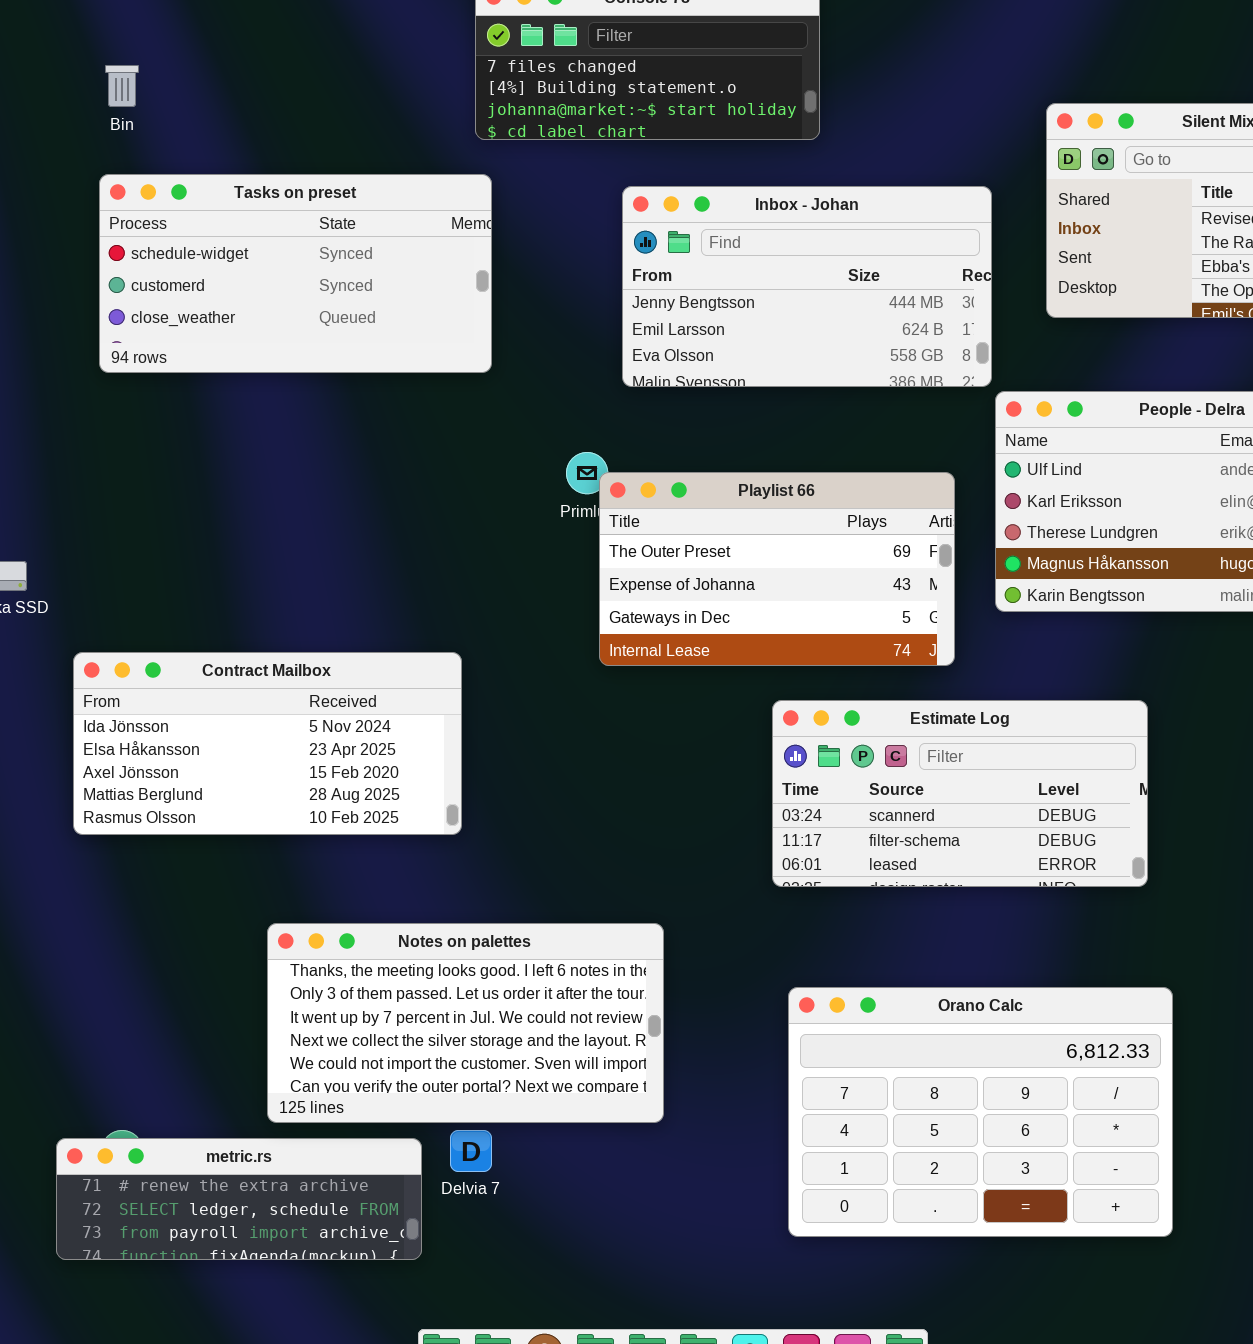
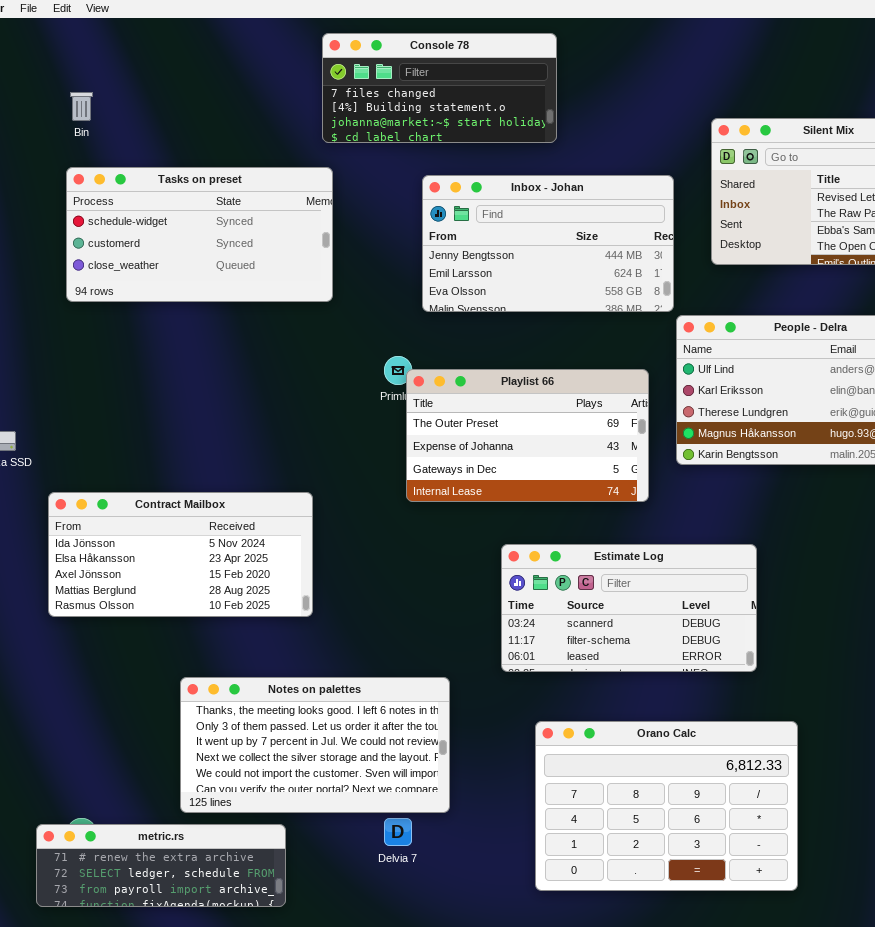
Estimate Log: [772,700,1148,887] -> [501,544,757,672], moved
Delvia 7: [450,1130,492,1172] -> [384,818,412,846], moved

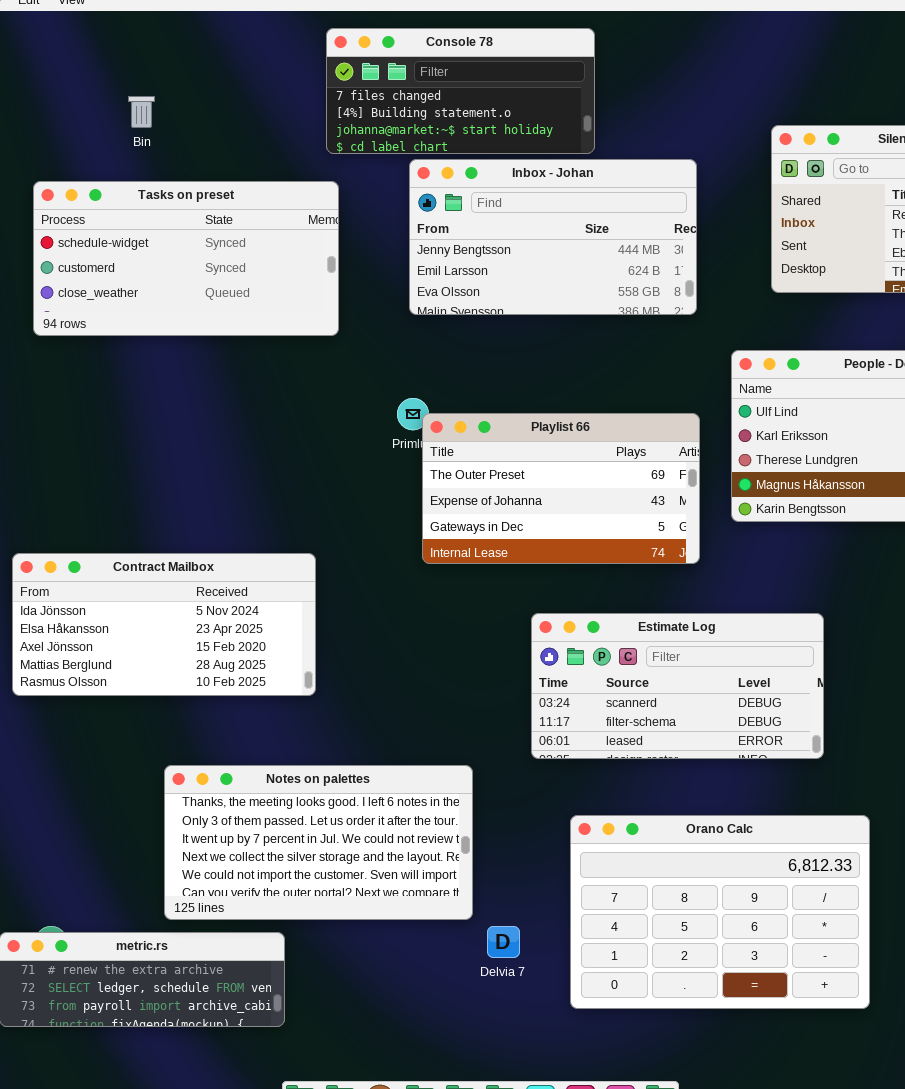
Bin: [70,92,93,121] -> [128,96,155,128], moved
Inbox - Johan: [422,175,674,312] -> [409,159,697,315], moved
Delvia 7: [384,818,412,846] -> [487,926,520,958], moved

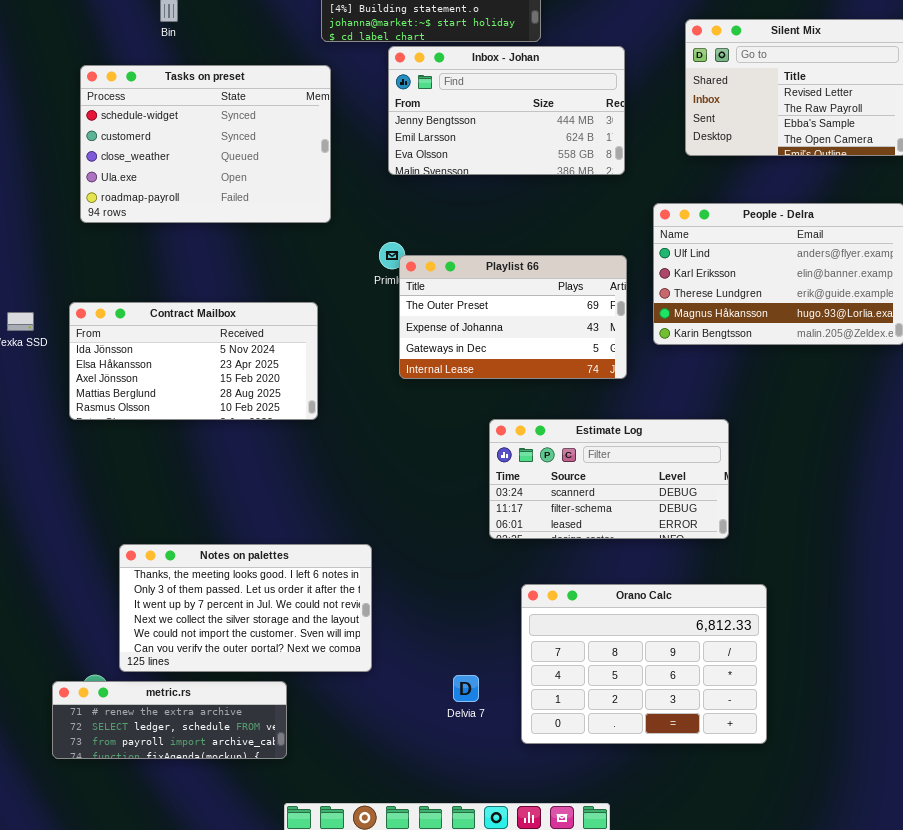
Tasks on preset: [33,181,339,336] -> [80,65,331,223], resized
Contract Mailbox: [12,553,316,696] -> [69,302,318,420], moved
Notes on palettes: [164,765,473,920] -> [119,544,372,672], moved

